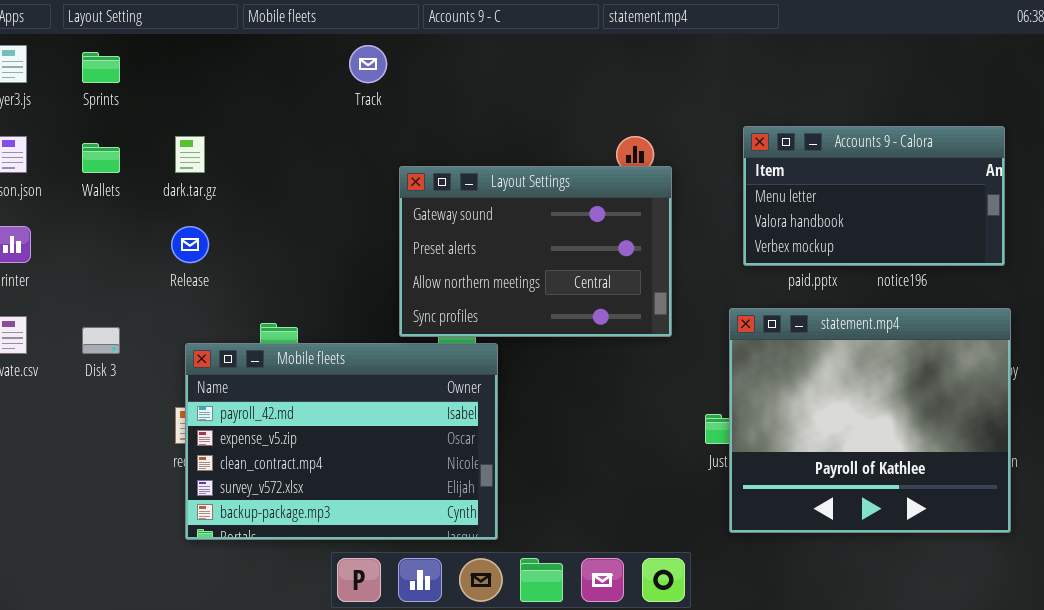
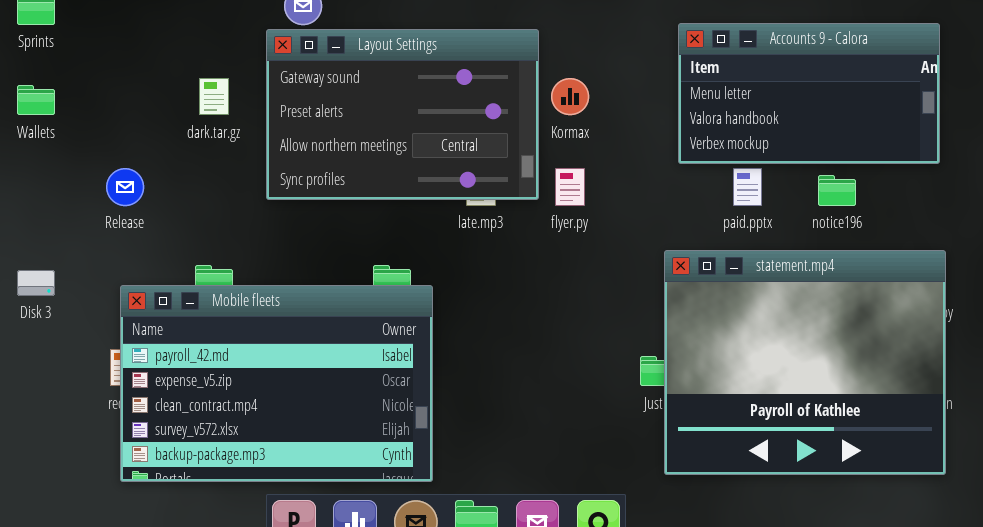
Accounts 9 - Calora: [743,126,1005,266] -> [678,23,940,164], moved
dark.tar.gz: [175,136,205,173] -> [199,78,229,115], moved
Layout Settings: [399,166,672,337] -> [266,29,539,200], moved

